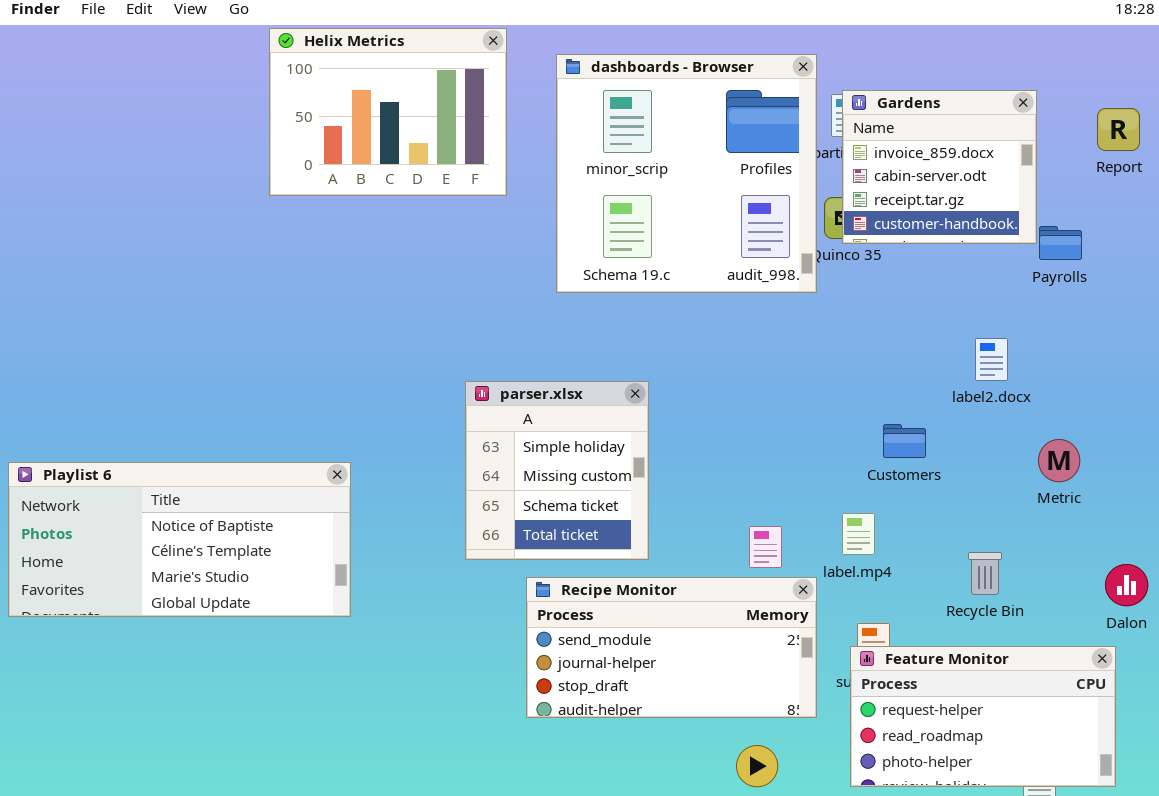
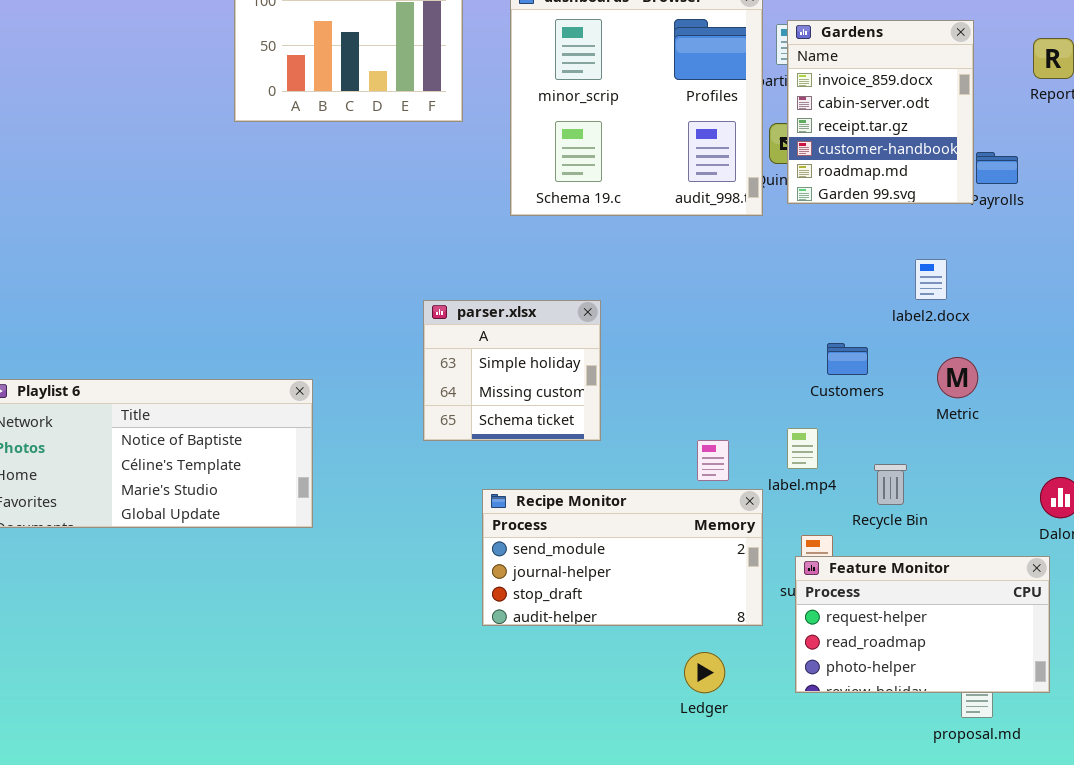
Gardens: [842,90,1037,244] -> [787,20,974,204], resized
parser.xlsx: [465,381,649,560] -> [423,300,601,441], resized
Metric: [1038,439,1080,482] -> [937,357,978,398], moved
Recycle Bin: [968,552,1002,595] -> [874,464,907,505], moved

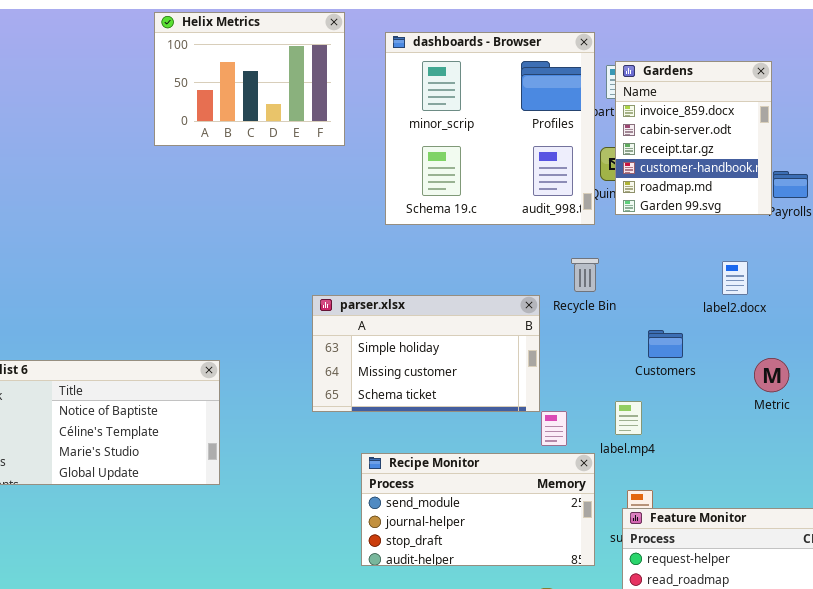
parser.xlsx: [423,300,601,441] -> [312,295,540,412], resized
Metric: [937,357,978,398] -> [754,358,789,392], moved
Recycle Bin: [874,464,907,505] -> [571,258,599,292], moved

